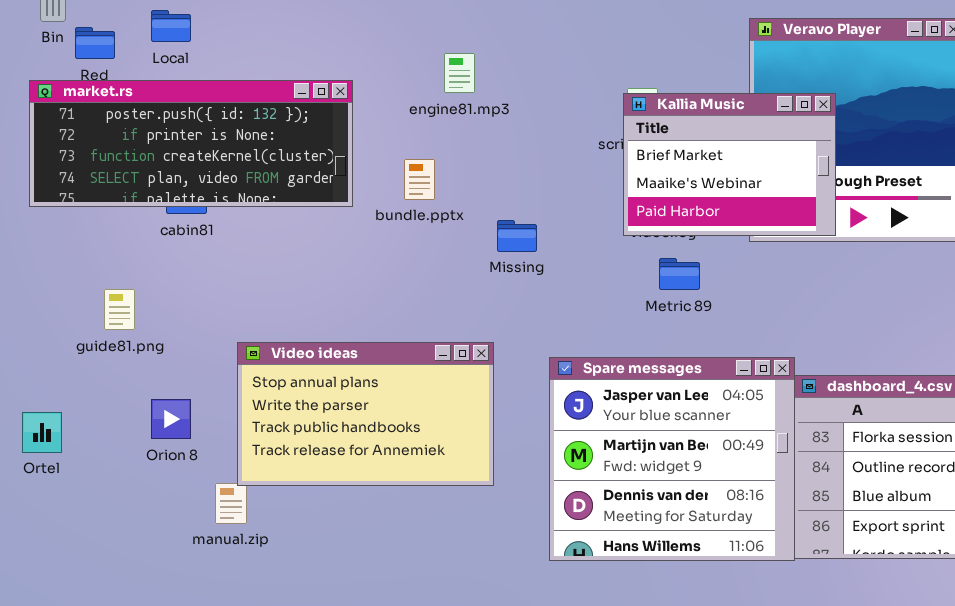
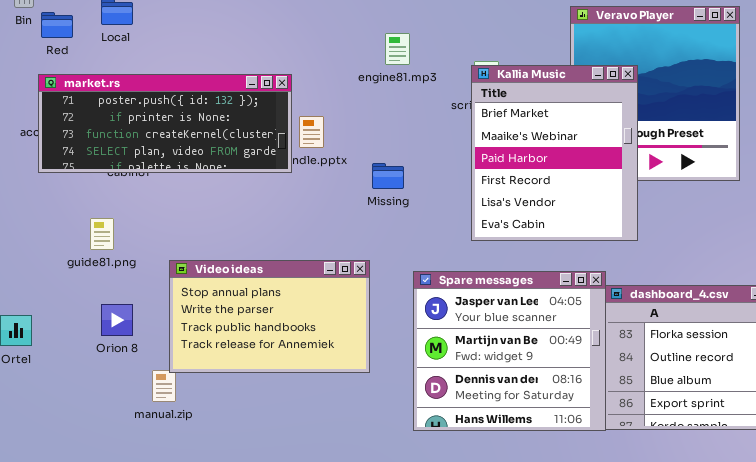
engine81.mp3: [444,53,475,93] -> [385,33,410,65], moved
market.rs: [29,80,353,207] -> [38,74,292,173], moved
Kallia Music: [623,93,836,236] -> [471,65,638,241], resized
guide81.png: [104,289,135,330] -> [90,218,114,250], moved

